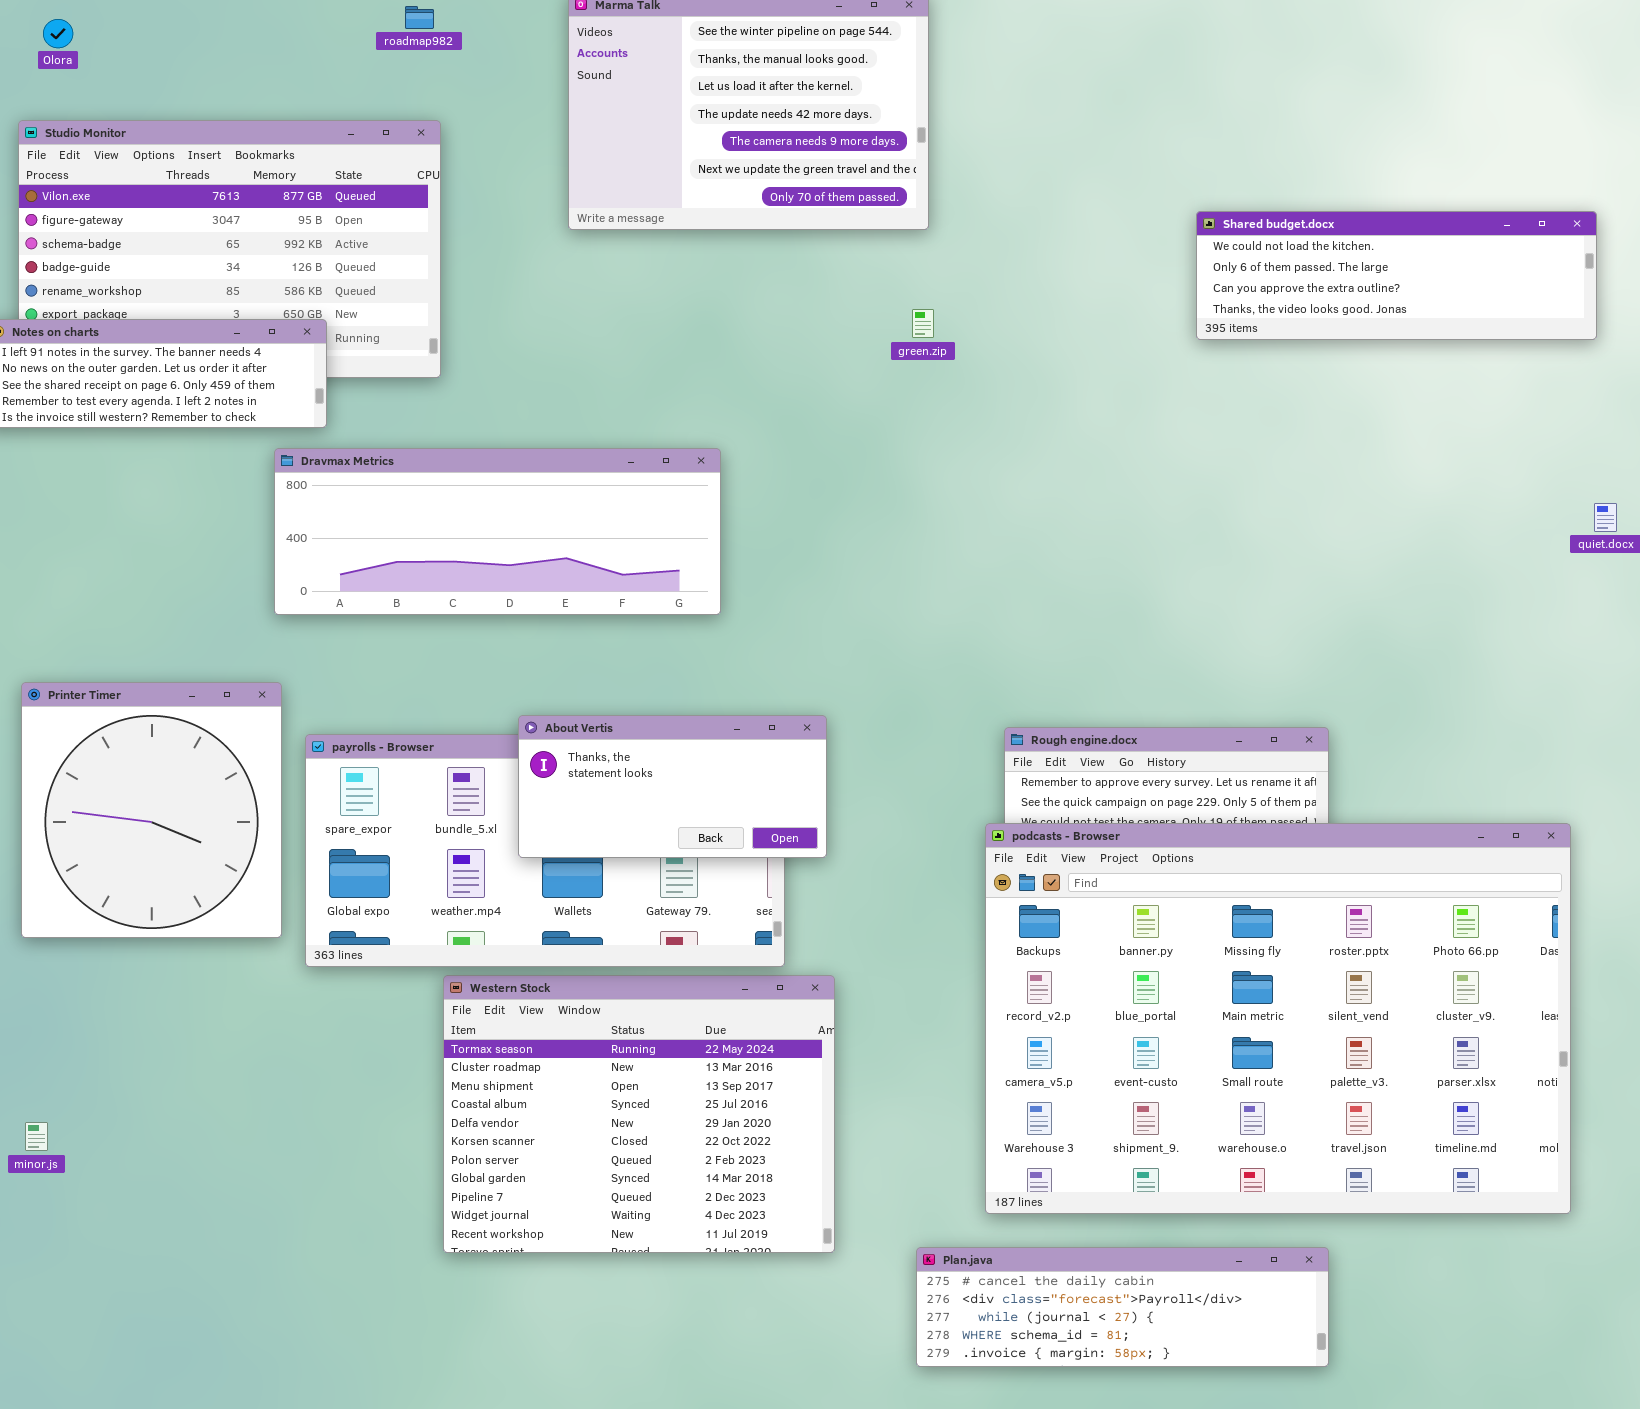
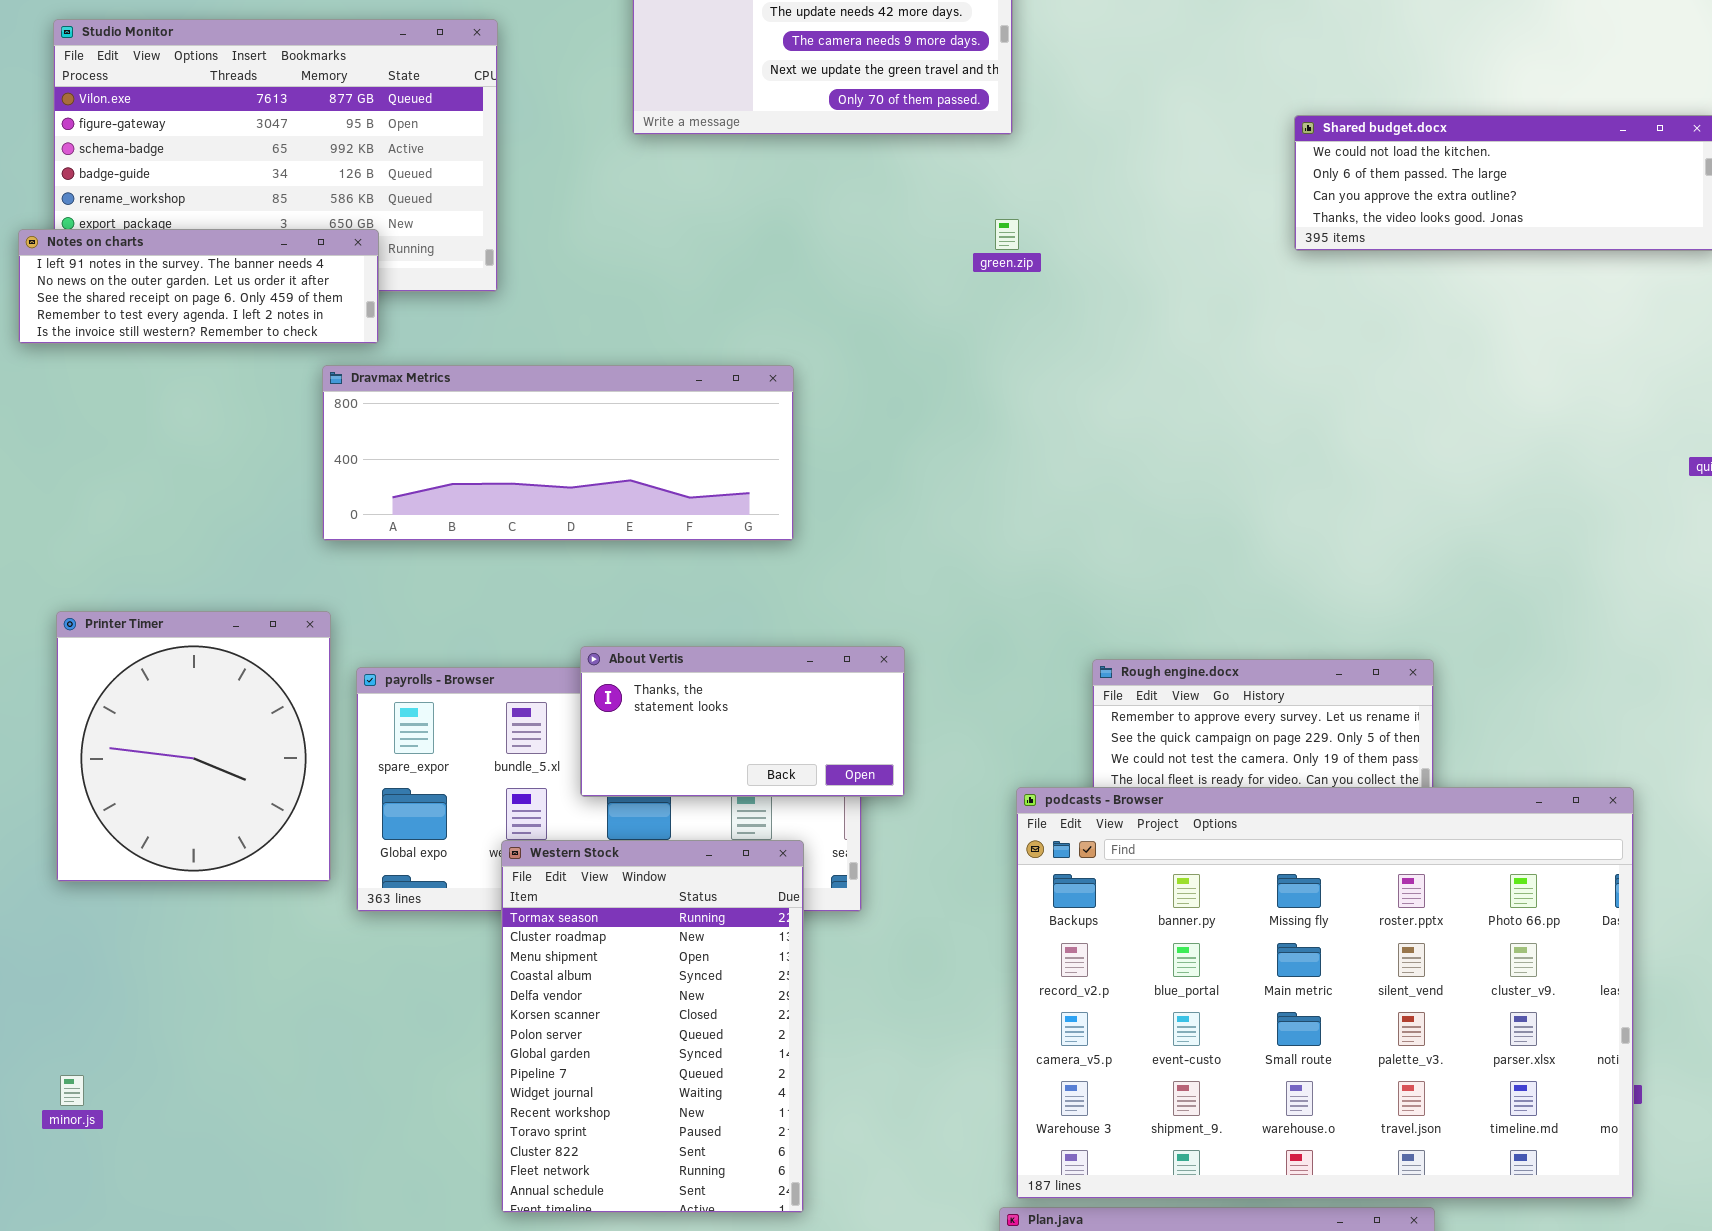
podcasts - Browser: [985,823,1571,1214] -> [1016,787,1634,1199], moved
Western Stock: [443,975,835,1253] -> [501,840,804,1213], resized

